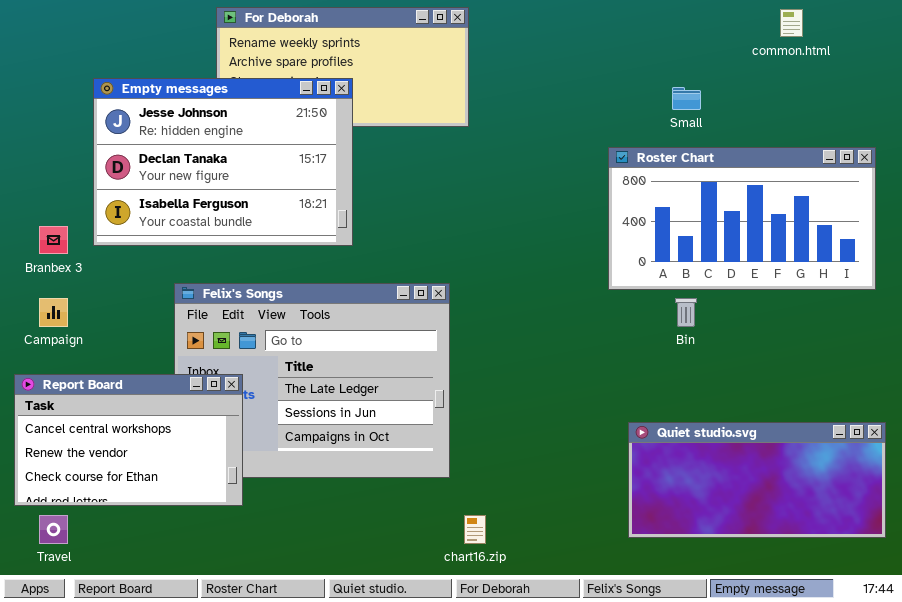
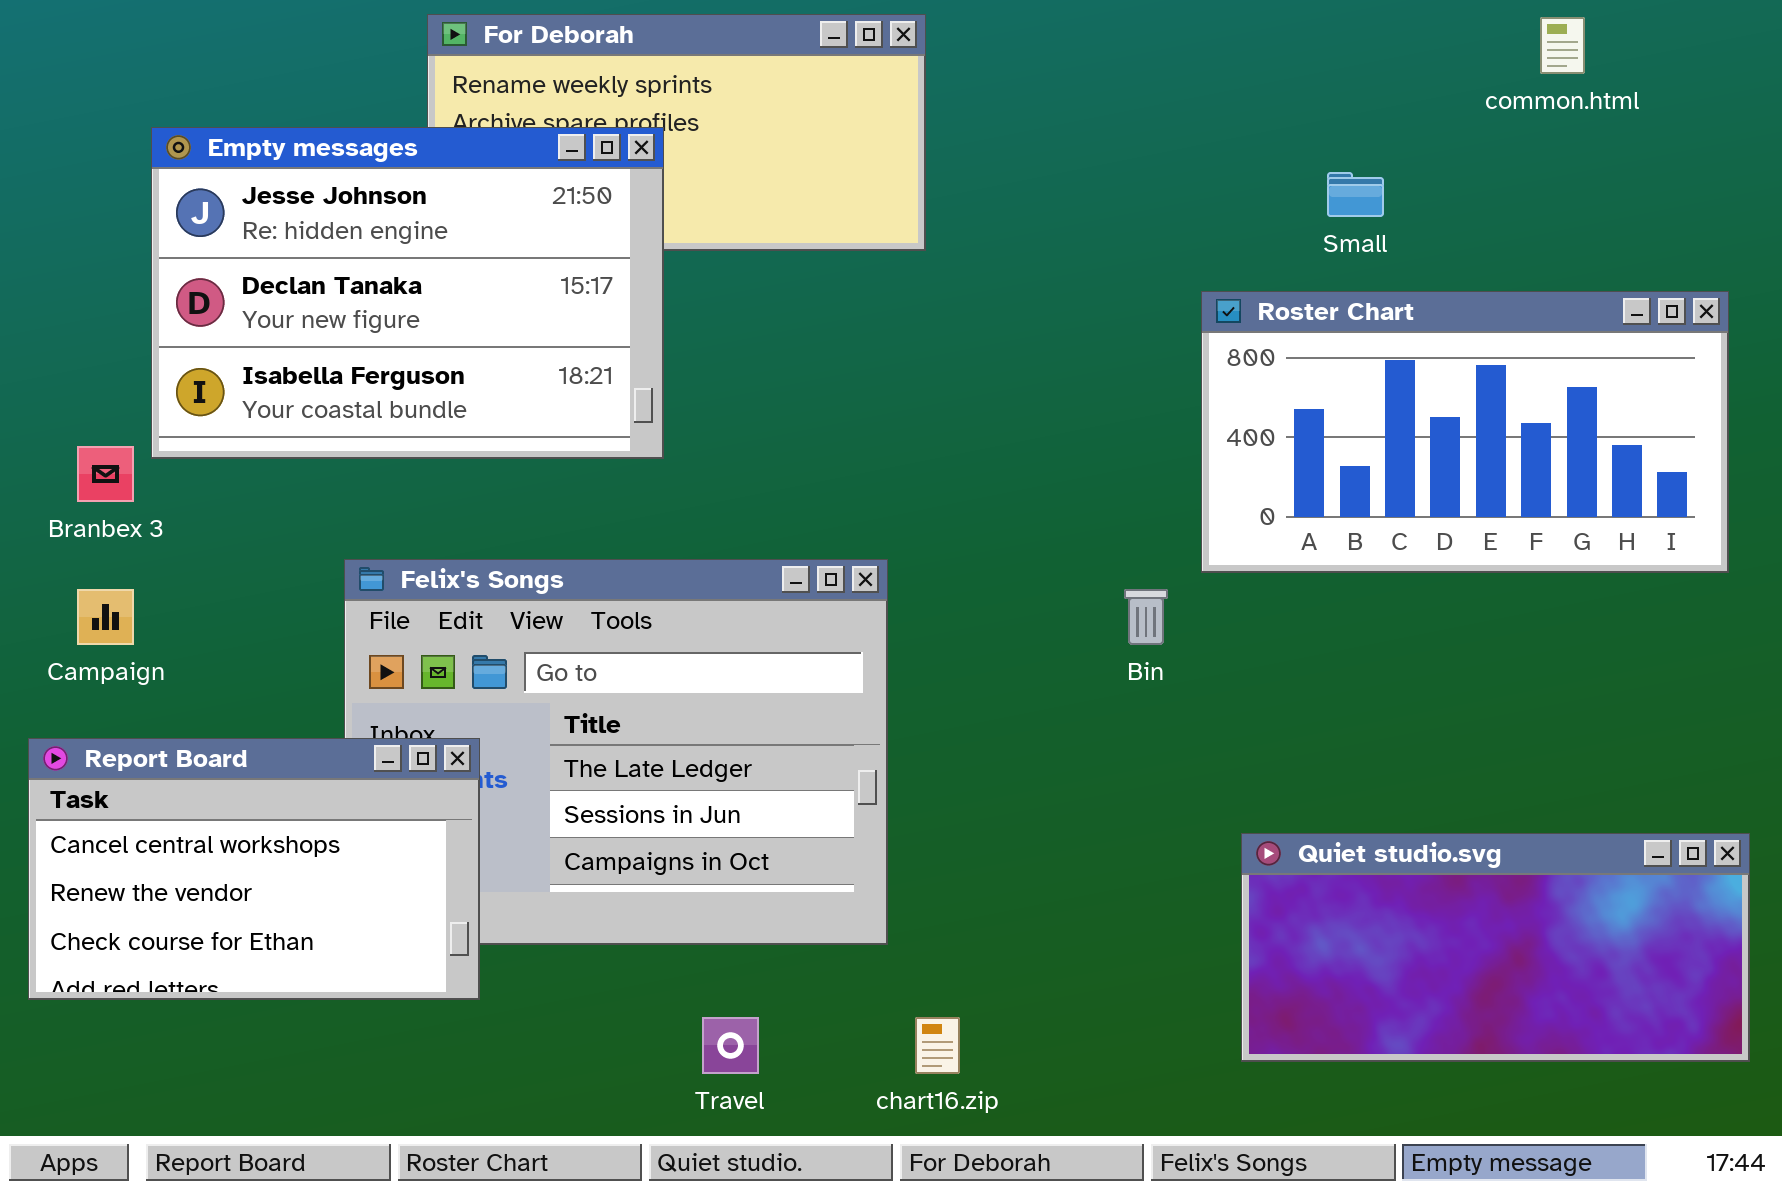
Empty messages: [93,78,353,246] -> [151,127,664,459], moved
Bin: [675,298,697,327] -> [1124,589,1168,645], moved
Travel: [39,515,68,544] -> [702,1017,759,1074], moved

